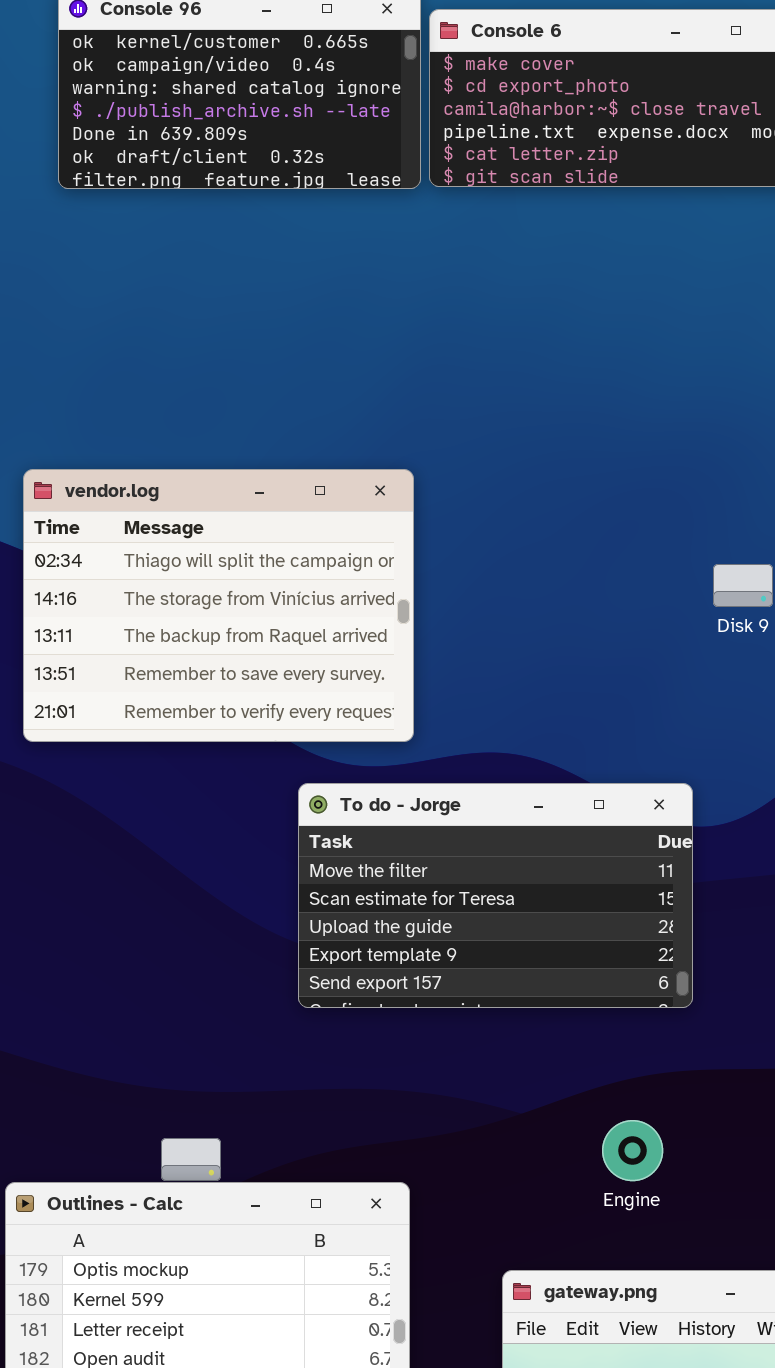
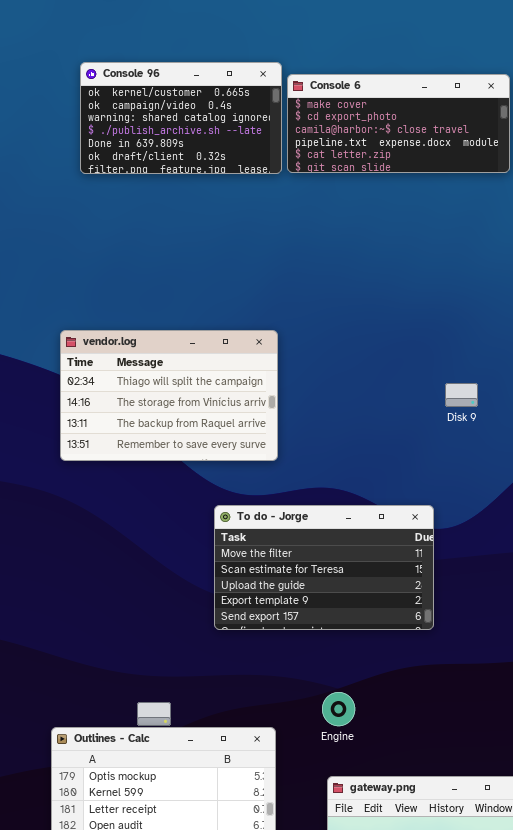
vendor.log: [23,469,414,742] -> [60,330,278,461], resized
Engine: [602,1120,663,1181] -> [322,692,355,726], moved

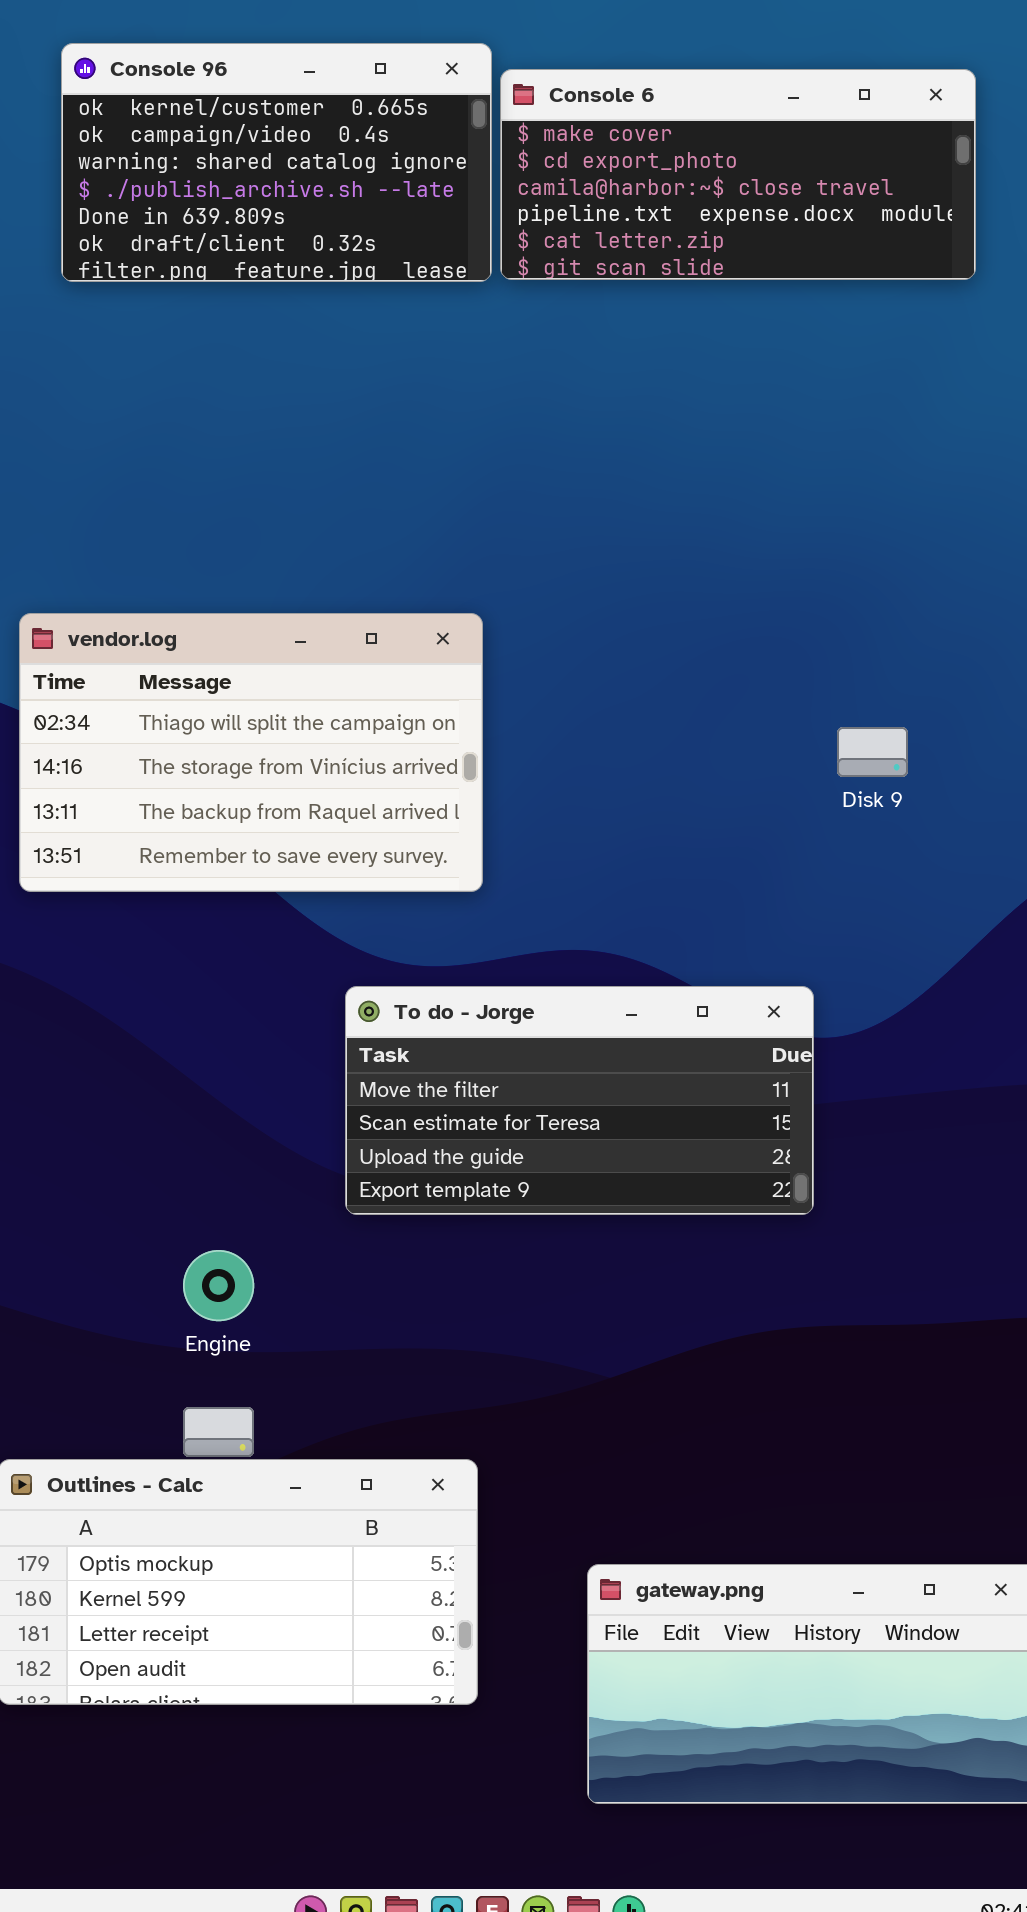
To do - Jorge: [214,505,434,630] -> [345,986,814,1215], resized
Engine: [322,692,355,726] -> [183,1250,254,1321], moved

